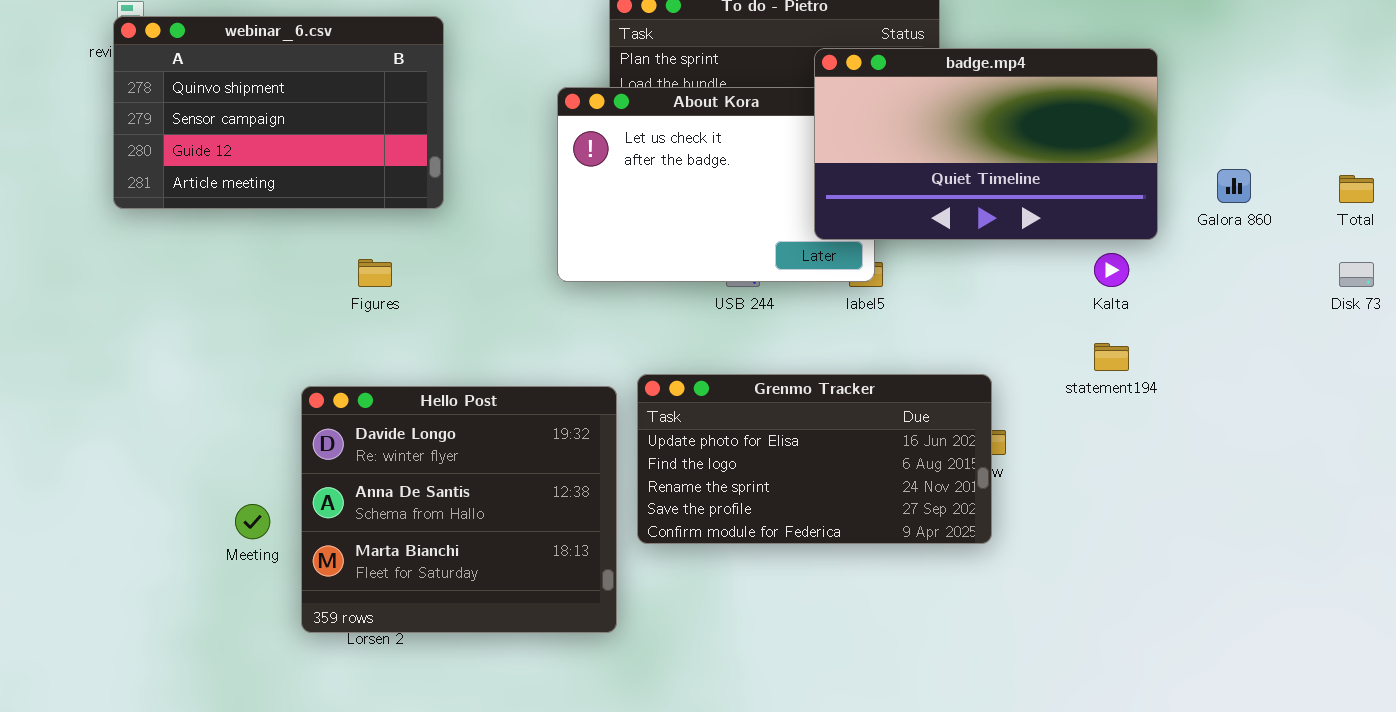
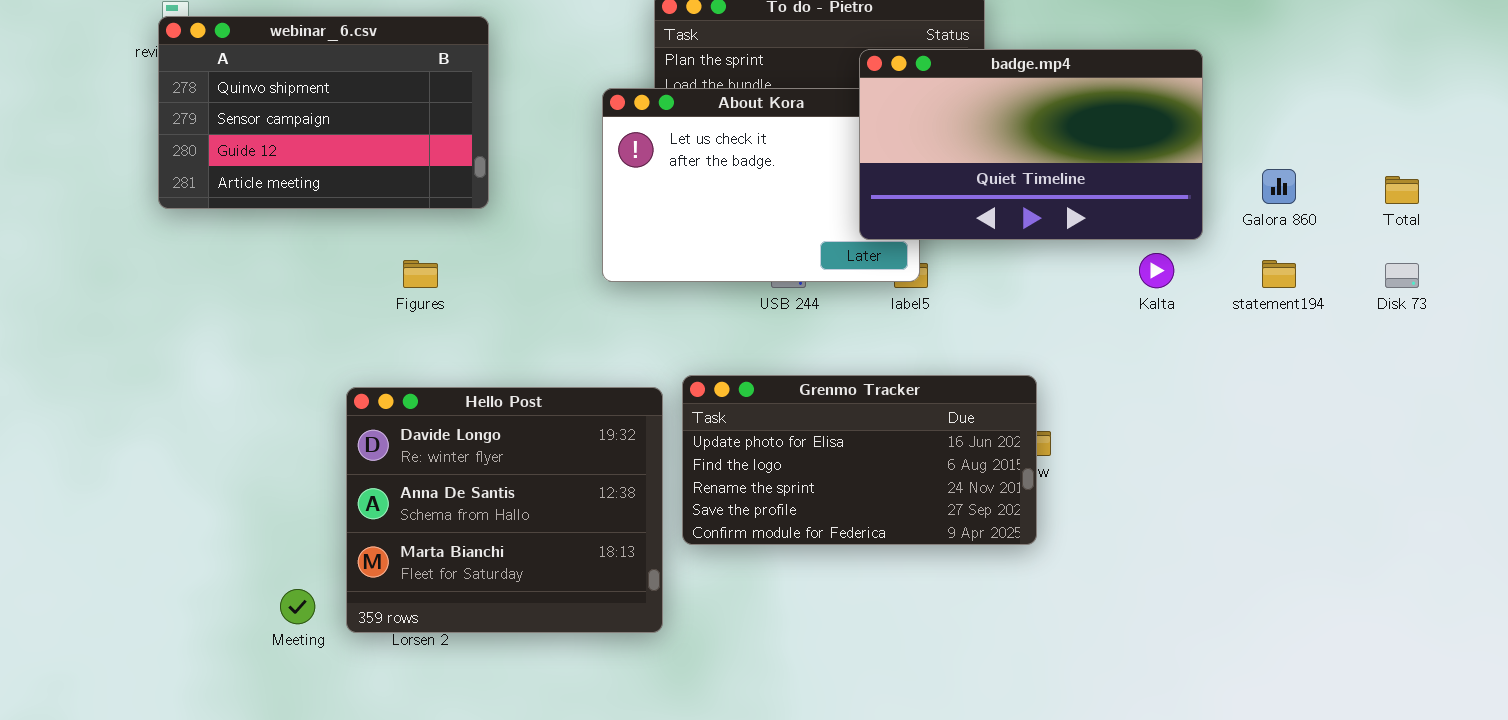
statement194: [1094,343,1129,371] -> [1262,260,1296,288], moved
Meeting: [235,504,270,539] -> [280,589,315,624], moved

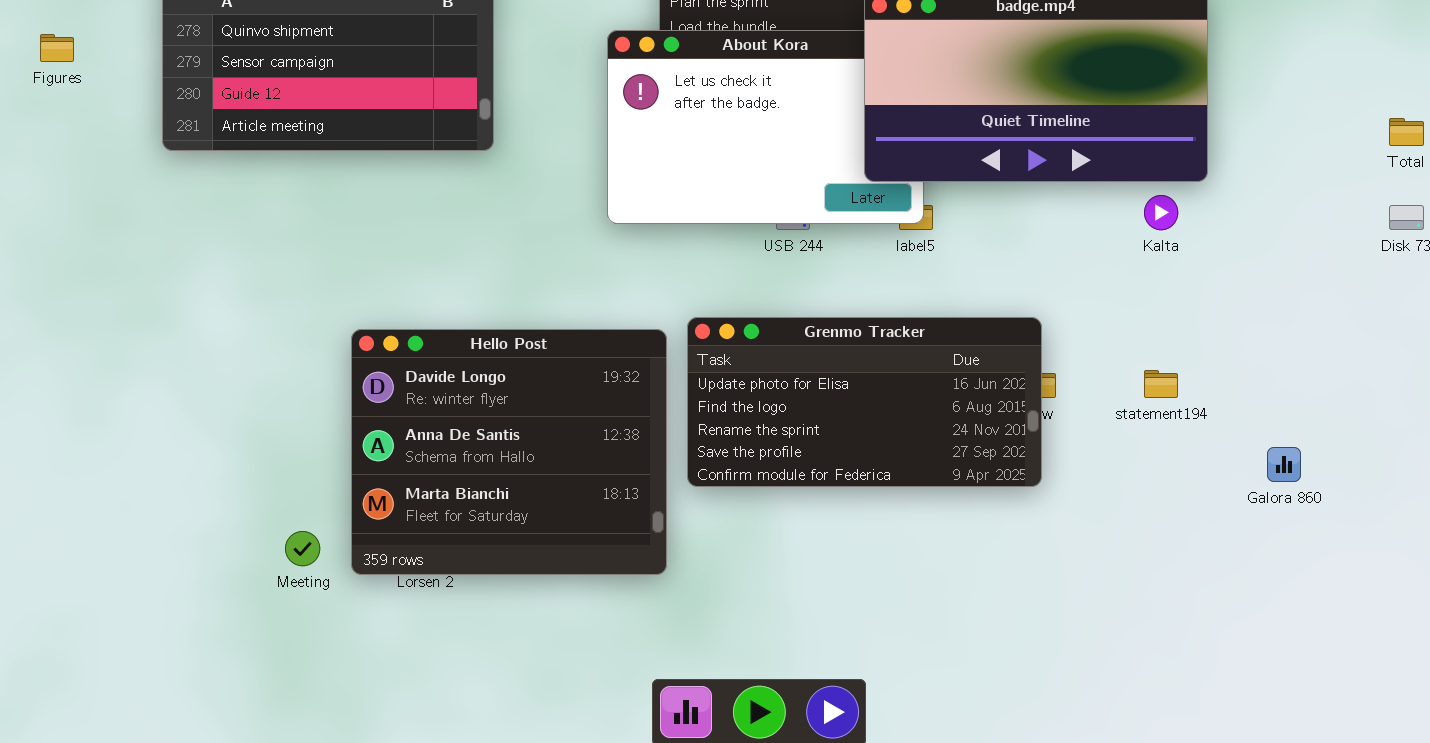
Galora 860: [1262,169,1296,204] -> [1267,447,1301,482], moved
Figures: [403,260,438,288] -> [40,34,74,62], moved
statement194: [1262,260,1296,288] -> [1144,370,1178,398], moved

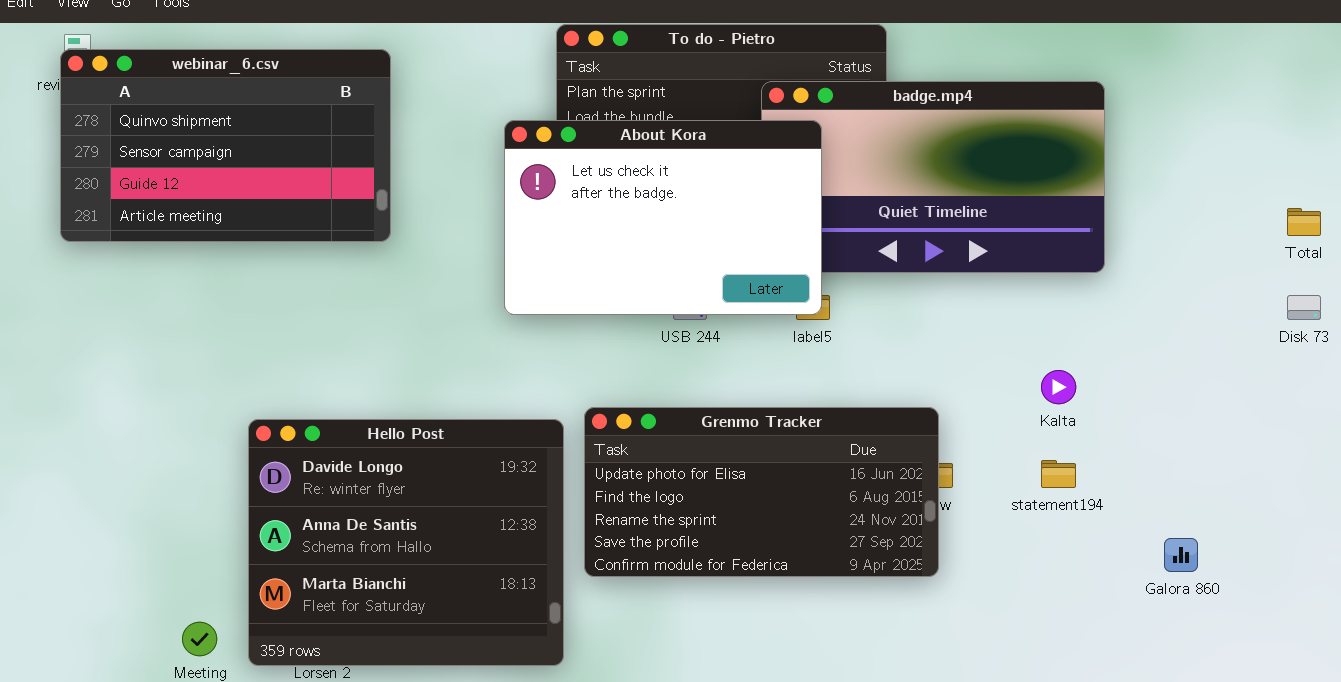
About Kora: [607,30,924,224] -> [504,120,822,315], raised
Kalta: [1144,195,1178,230] -> [1041,370,1076,404], moved

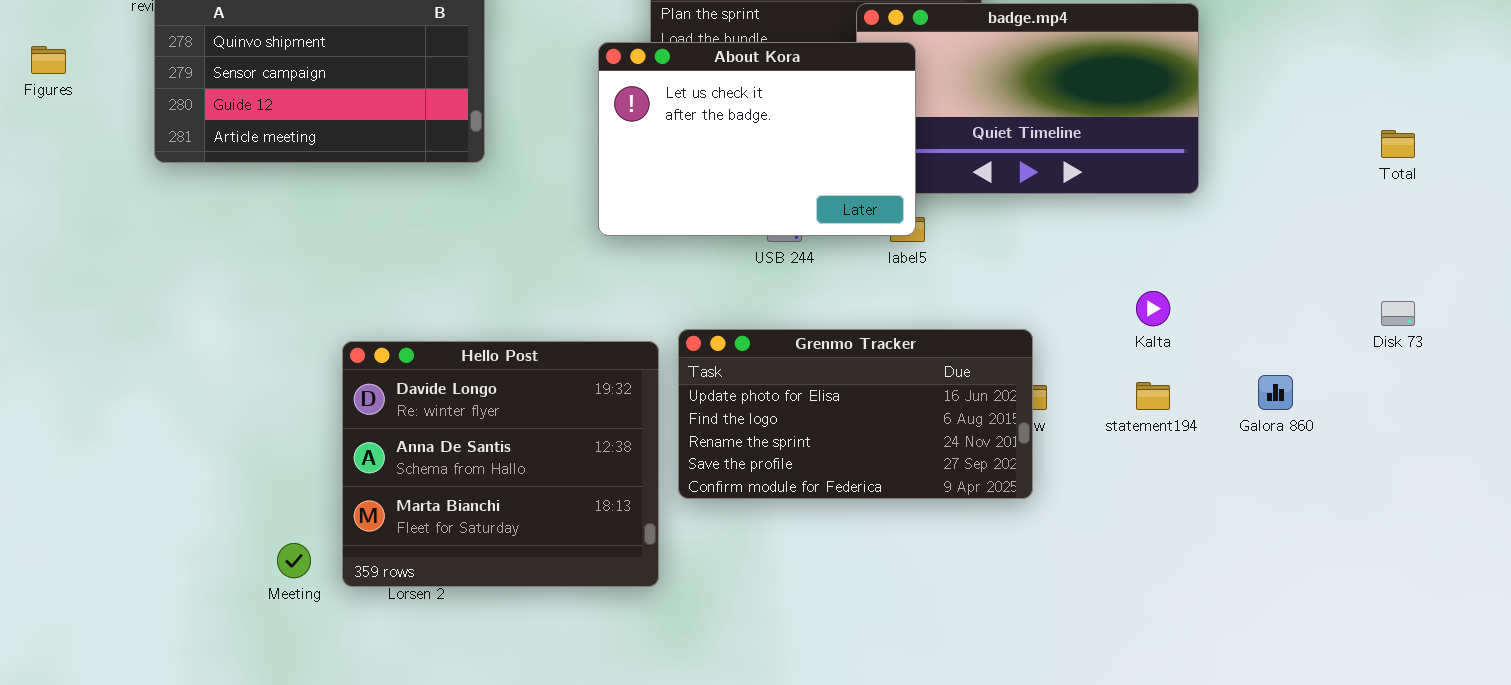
Disk 73: [1287,295,1321,320] -> [1381,301,1415,326], moved
Galora 860: [1164,538,1198,572] -> [1258,375,1293,410], moved

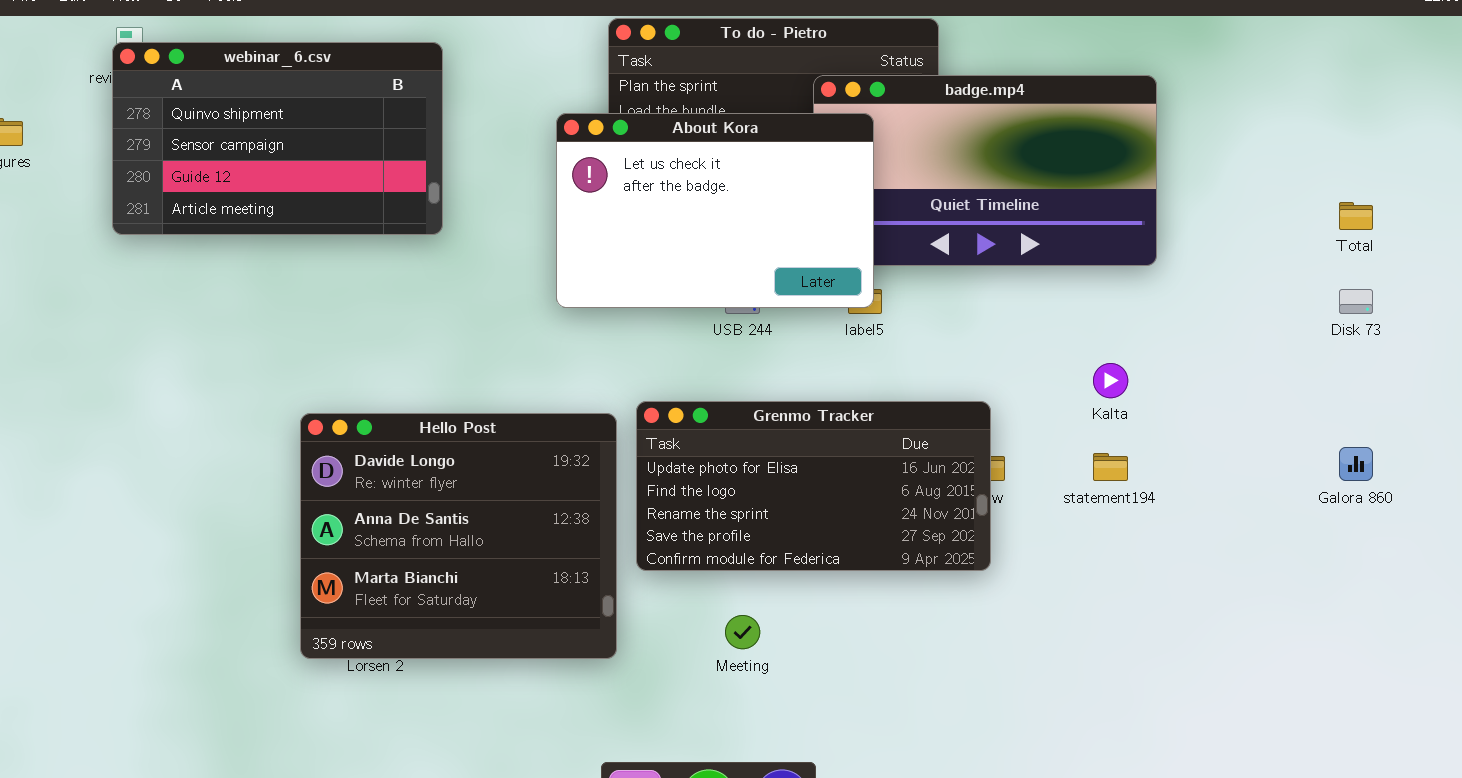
Disk 73: [1381,301,1415,326] -> [1339,289,1373,314], moved
Galora 860: [1258,375,1293,410] -> [1339,447,1373,481], moved
Meeting: [277,543,311,578] -> [725,615,760,649], moved

